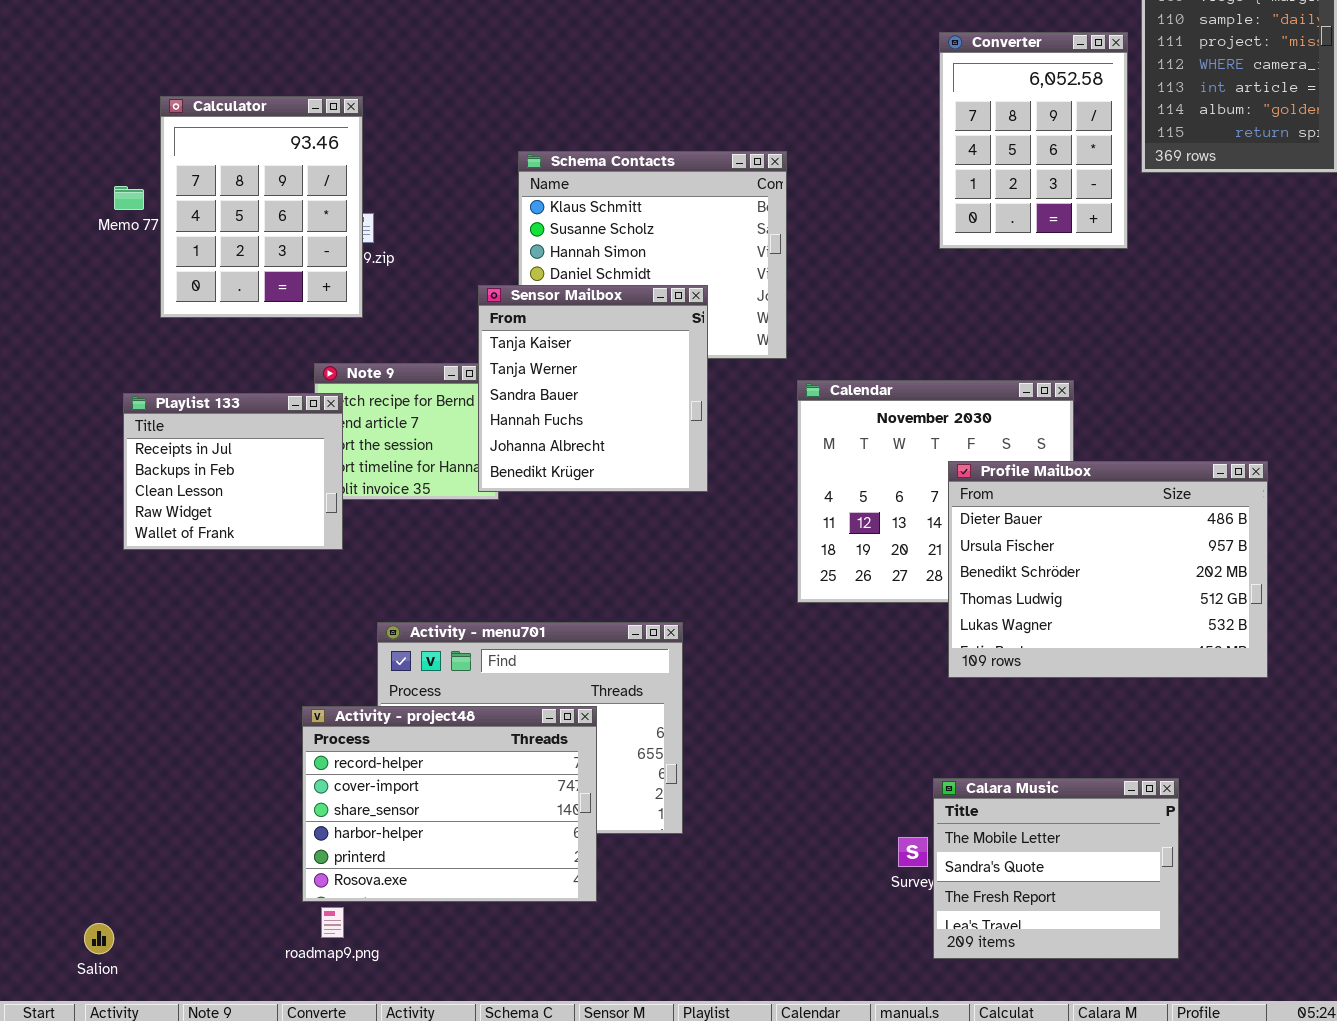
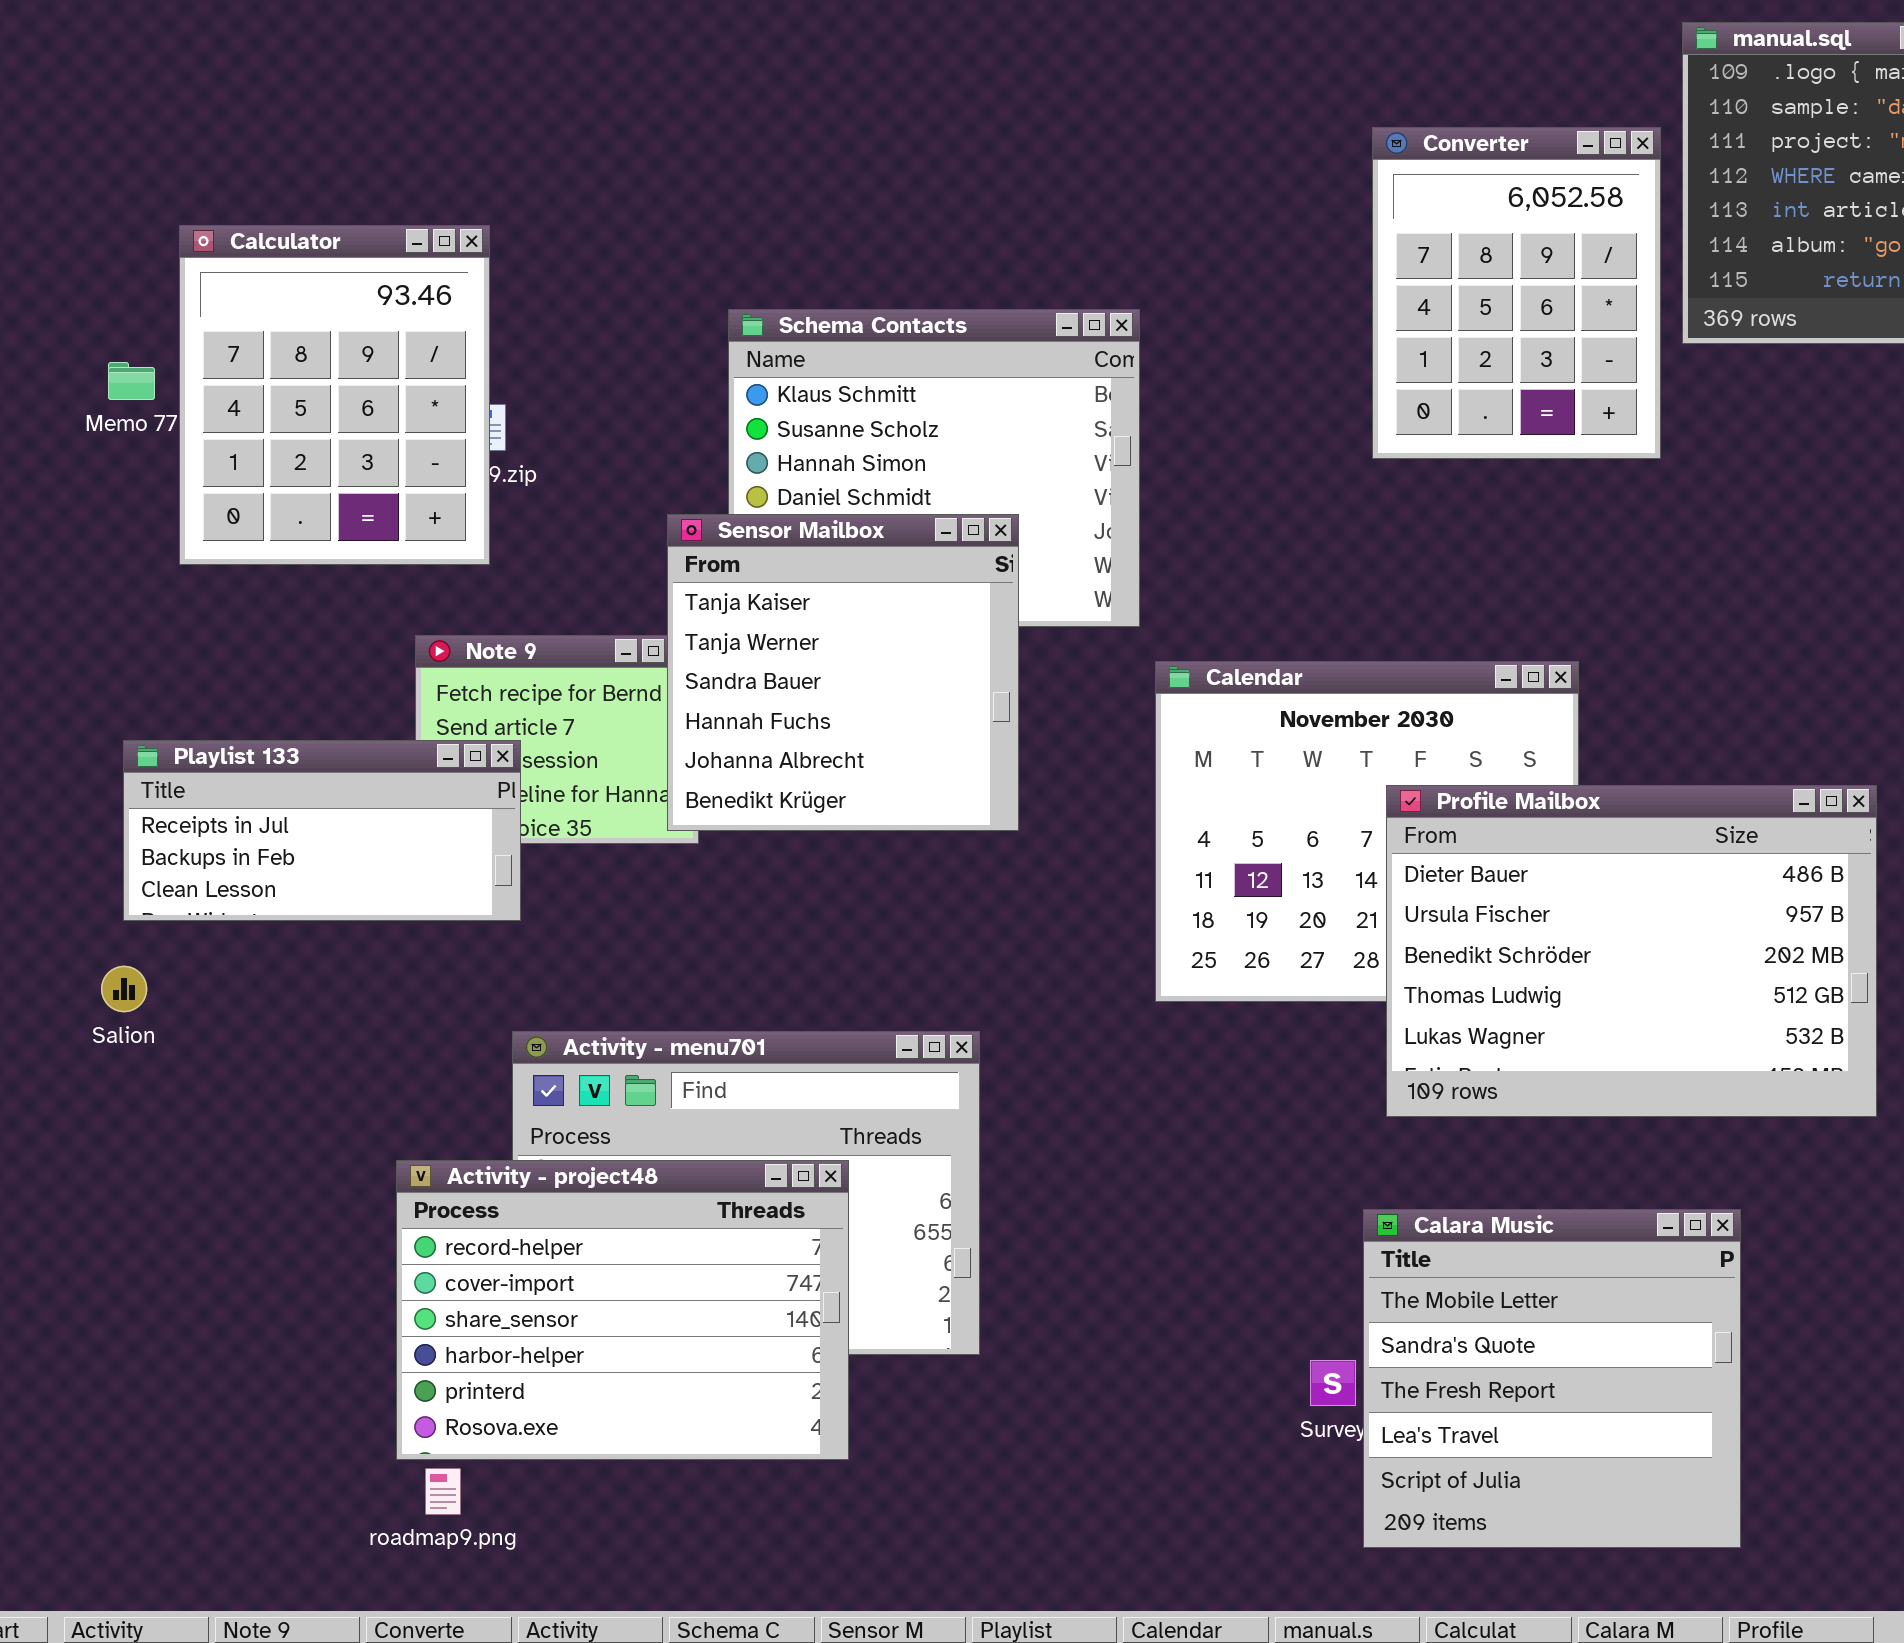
Playlist 133: [123,393,343,550] -> [123,740,521,921], resized
Calara Music: [933,778,1179,959] -> [1363,1209,1741,1548], resized
Salion: [84,923,114,954] -> [101,966,147,1012], moved

